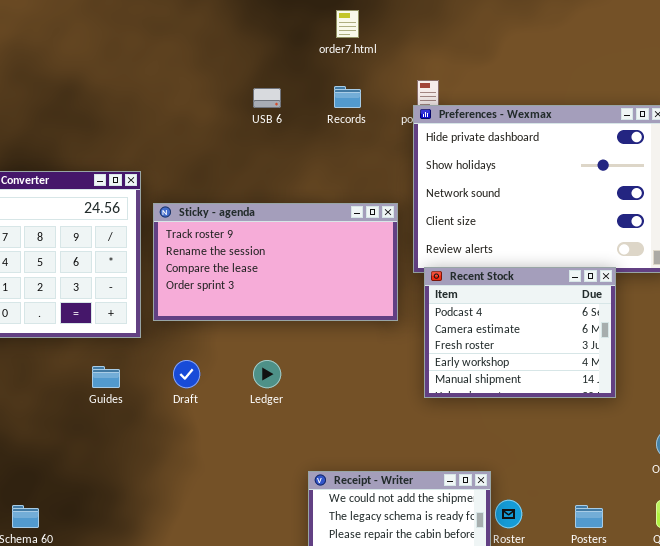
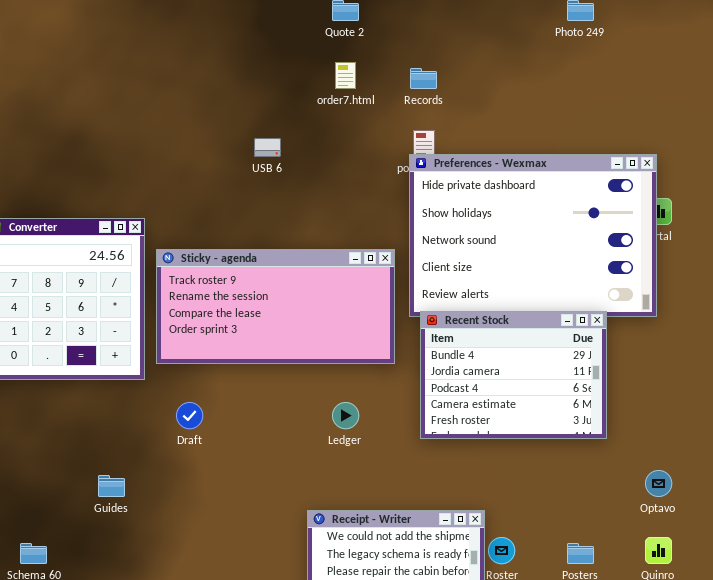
Records: [334,86,361,108] -> [410,68,437,89], moved
Recent Stock: [424,267,616,398] -> [420,311,607,439], scrolled up 2 rows
Ledger: [253,360,281,388] -> [332,402,359,429], moved
Guides: [92,366,120,388] -> [98,475,125,497], moved

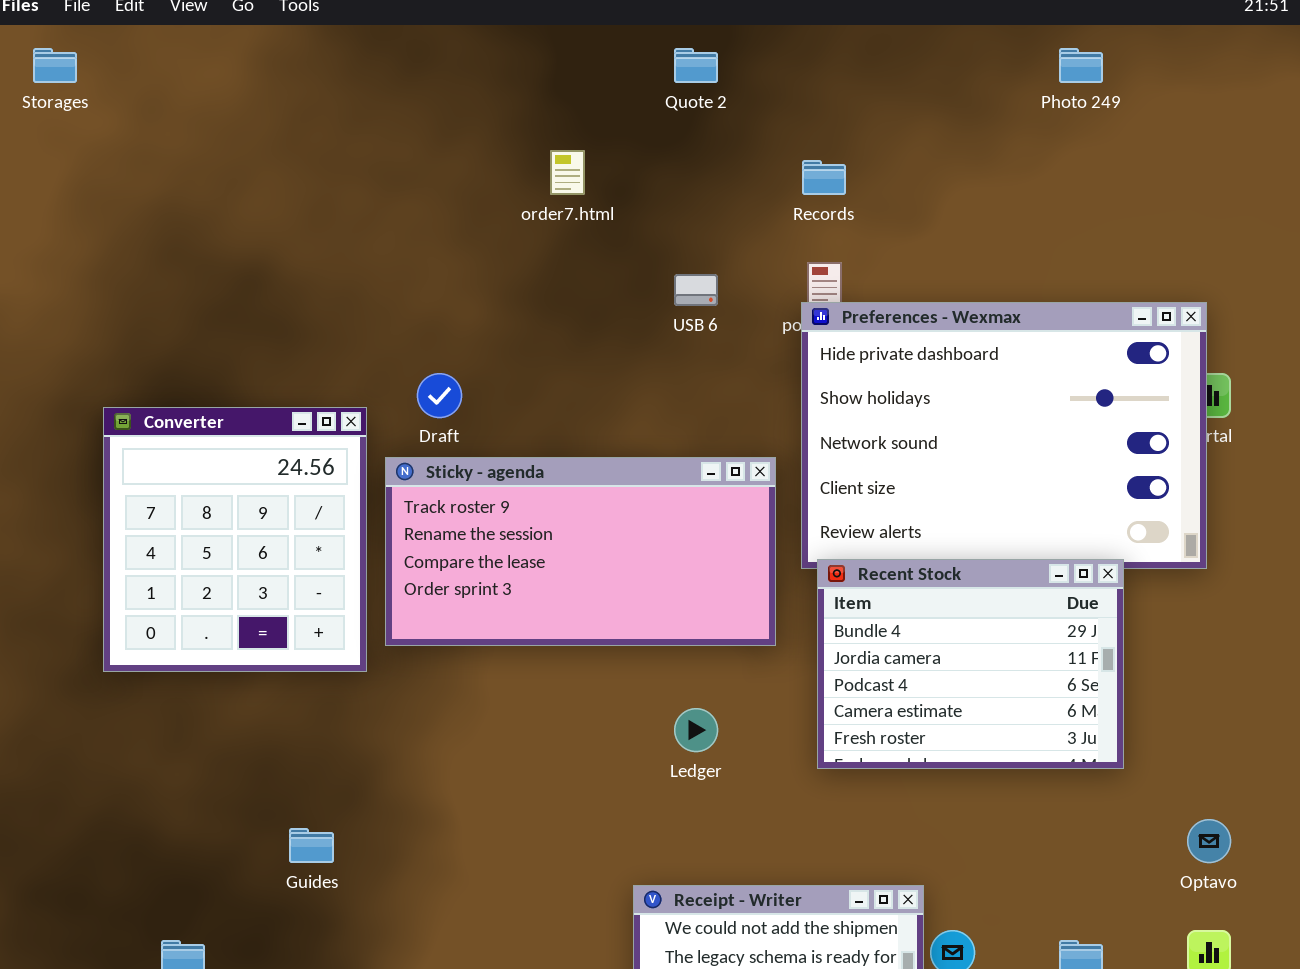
order7.html: [335,62,356,89] -> [550,150,585,195], moved
USB 6: [254,138,281,157] -> [674,274,718,306], moved
Draft: [176,402,203,429] -> [417,373,462,418], moved

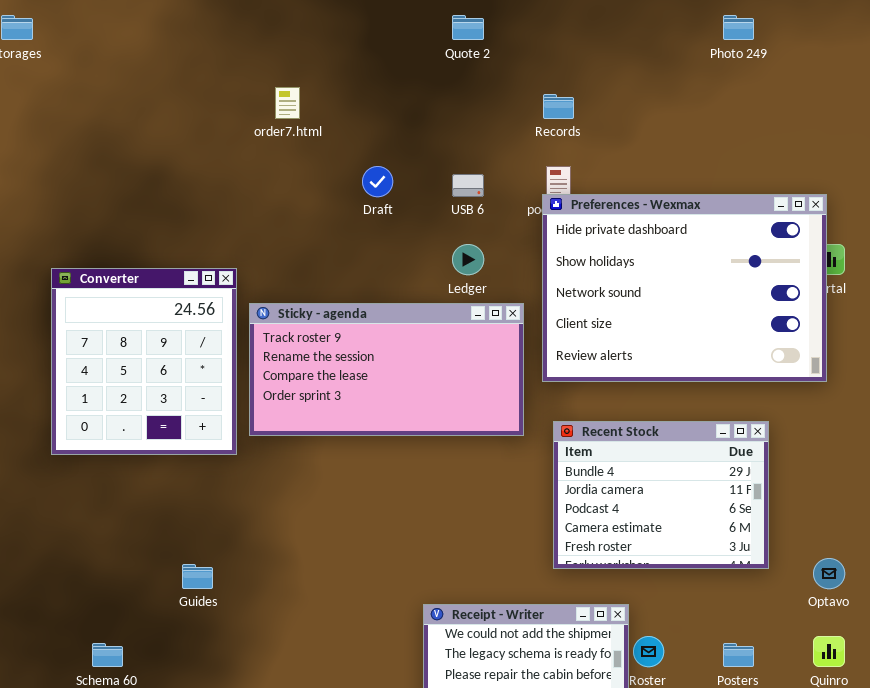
order7.html: [550,150,585,195] -> [275,87,300,119], moved
Draft: [417,373,462,418] -> [362,166,393,197], moved
Recent Stock: [817,559,1124,769] -> [553,421,769,569], moved
Ledger: [674,708,718,752] -> [452,244,484,275], moved

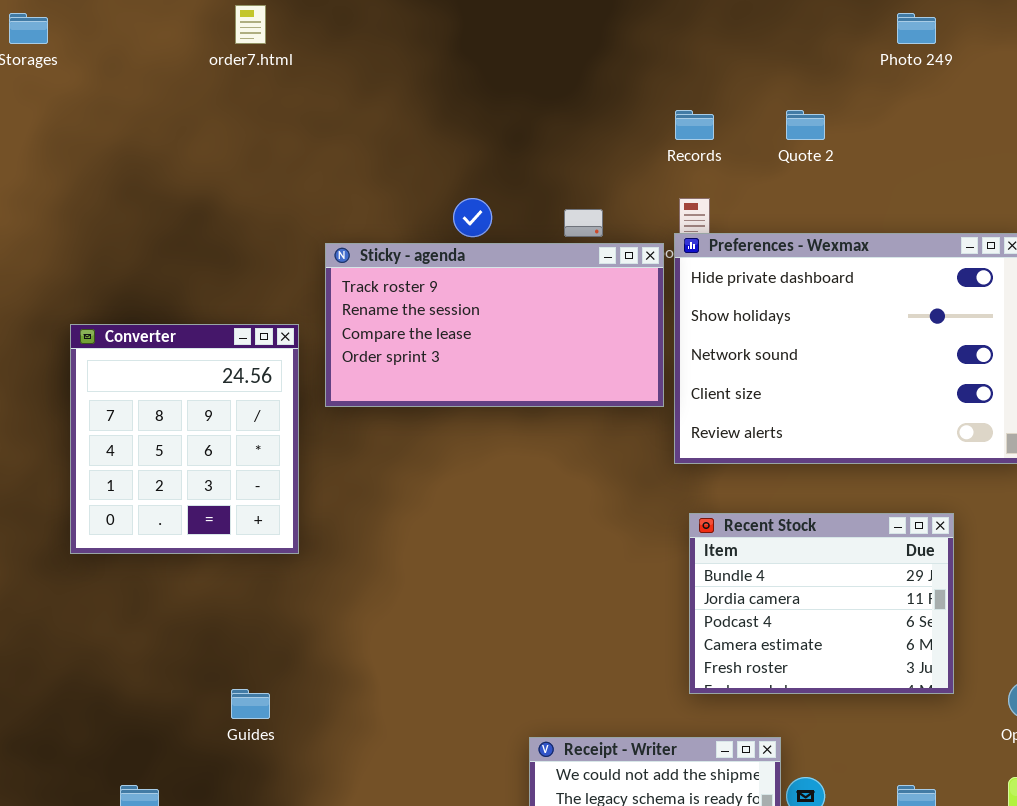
Quote 2: [452,15,484,40] -> [786,110,825,140], moved
order7.html: [275,87,300,119] -> [235,5,266,44], moved
Sticky - agenda: [249,303,524,436] -> [325,243,664,407], moved

